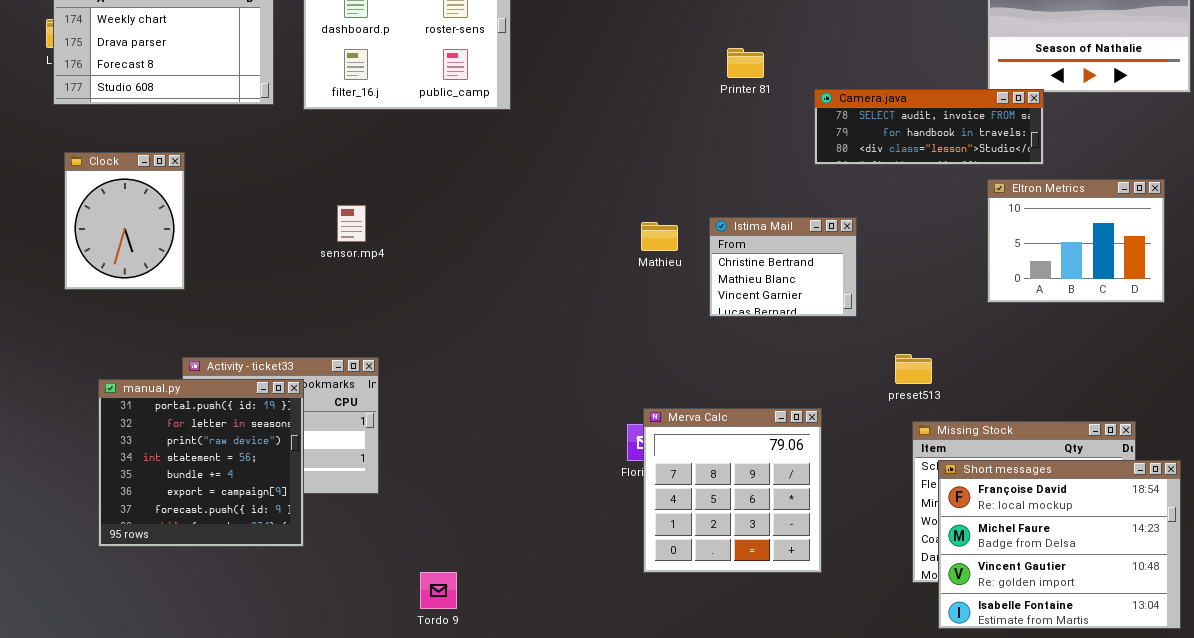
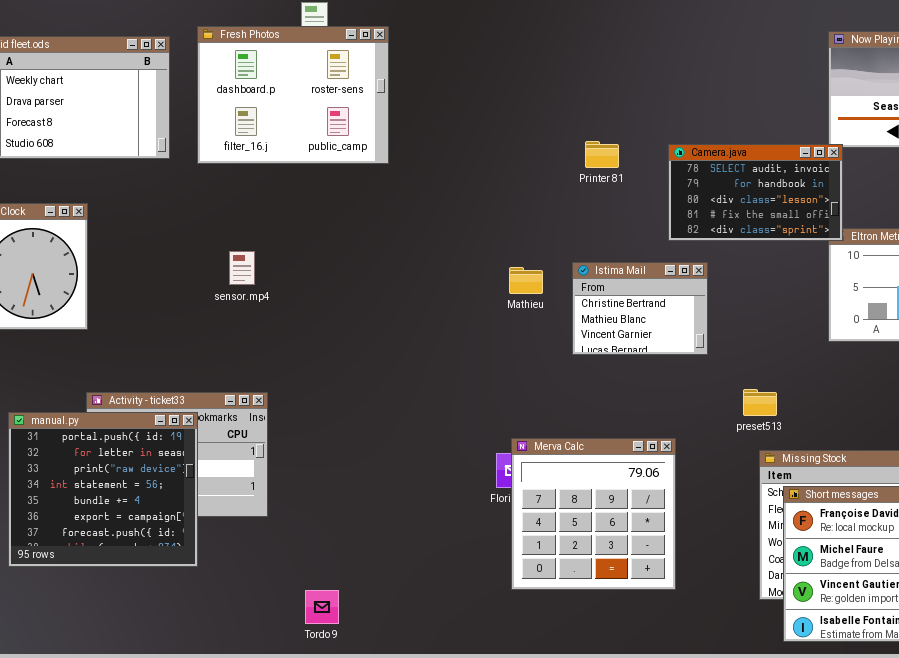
Printer 81: [727,48,764,78] -> [585,141,619,168], moved
Camera.java: [814,89,1044,165] -> [668,144,843,241], resized

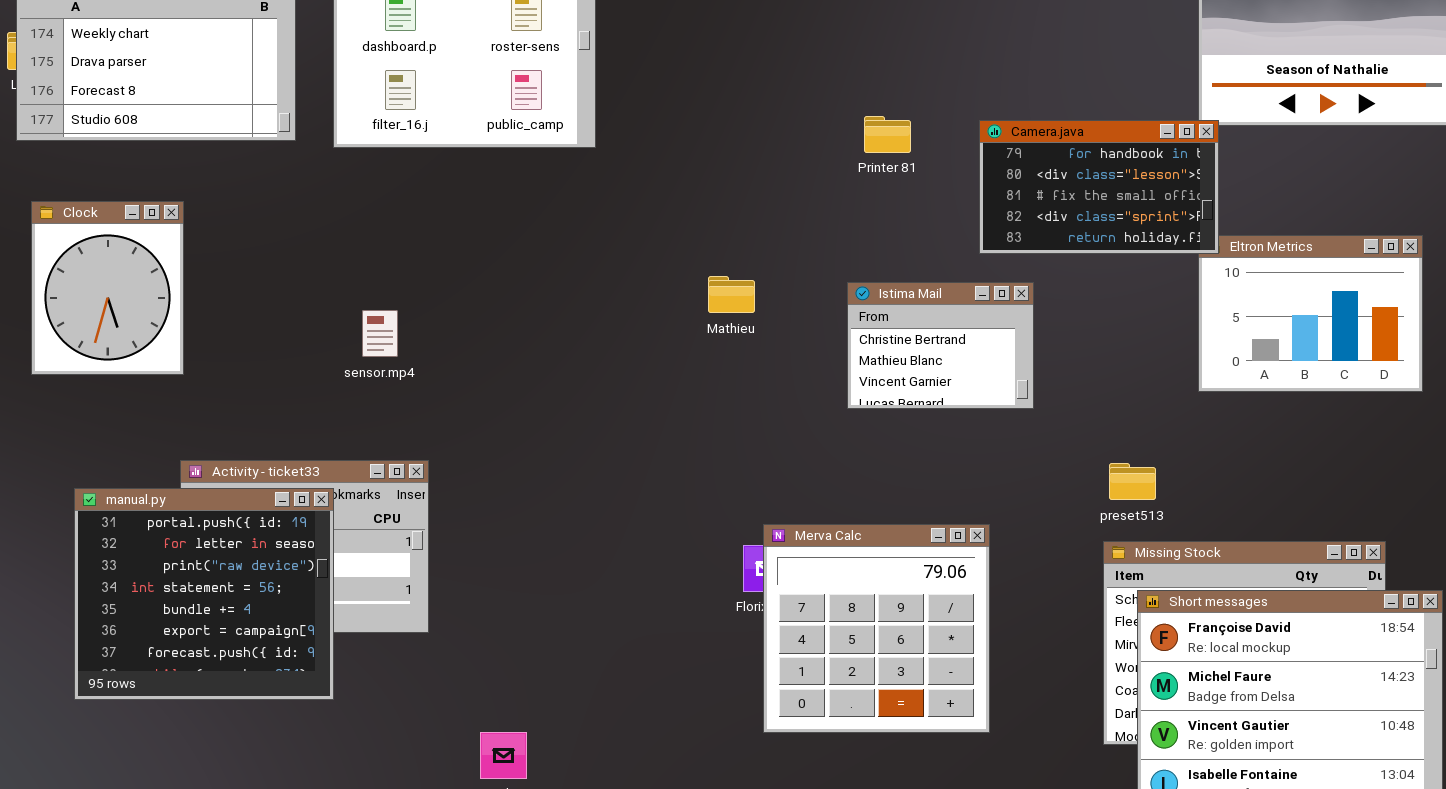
Camera.java: [668,144,843,241] -> [979,120,1219,254], scrolled down 1 row
sensor.mp4: [229,251,255,285] -> [362,310,398,357], moved
Mathieu: [509,267,543,294] -> [708,276,755,313], moved
preset513: [743,389,777,416] -> [1109,463,1156,500], moved

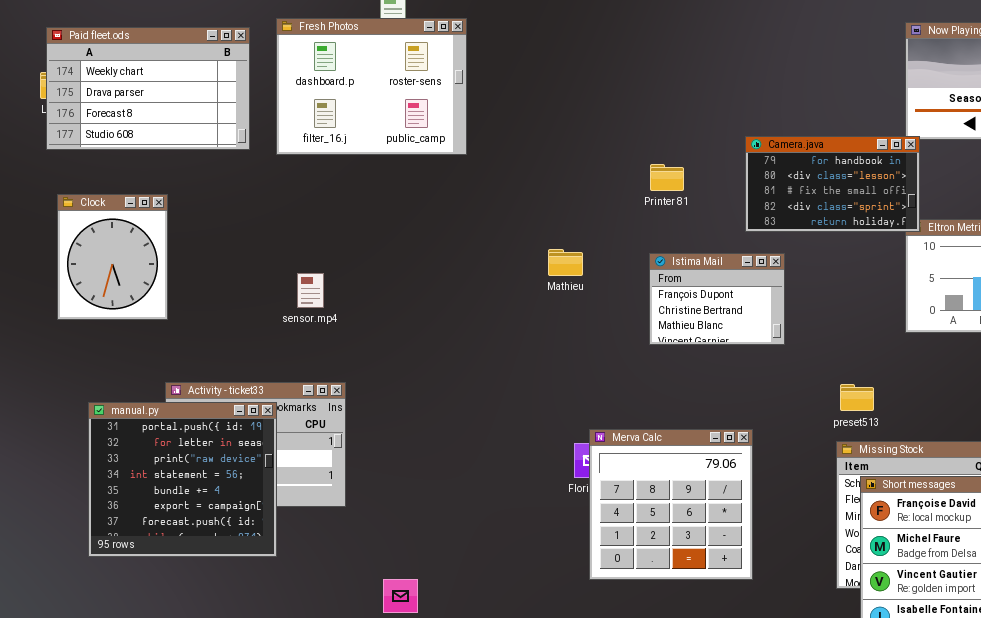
Printer 81: [864,116,911,153] -> [650,164,684,191], moved
Istima Mail: [847,282,1034,409] -> [649,253,785,345], scrolled up 1 row

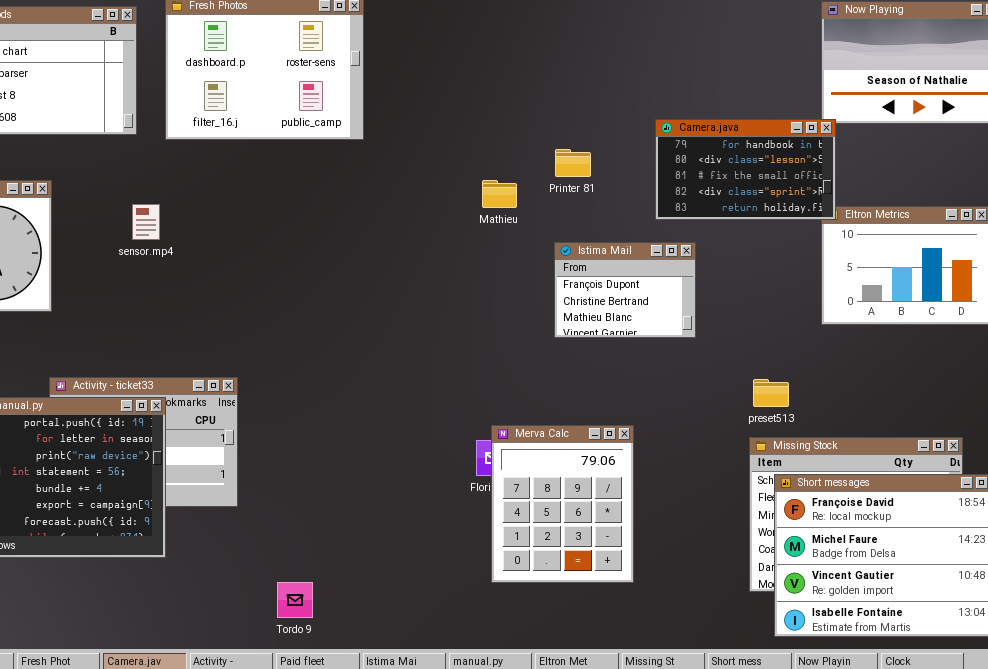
Mathieu: [548,249,583,276] -> [482,180,517,208], moved
sensor.mp4: [297,273,324,308] -> [132,204,160,240], moved
Merva Calc: [589,429,753,580] -> [491,425,634,583], resized

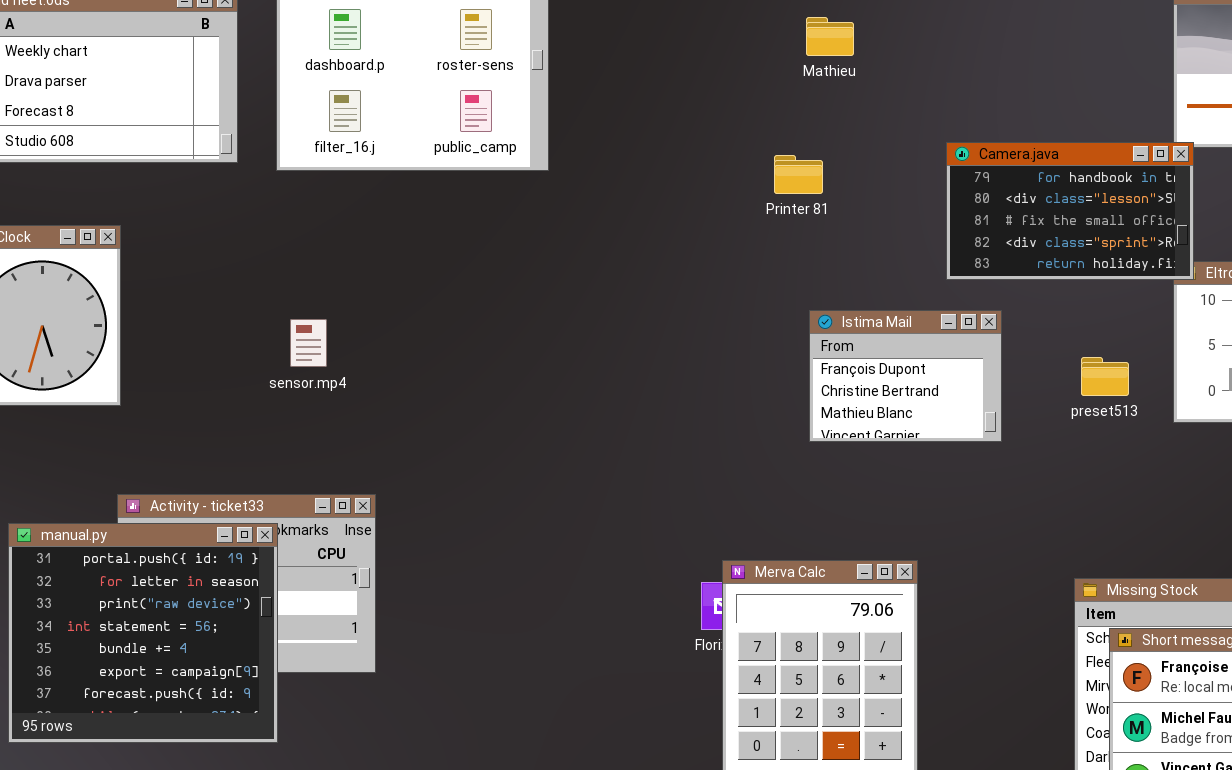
Printer 81: [555,149,591,177] -> [774,155,823,194], moved
Mathieu: [482,180,517,208] -> [806,17,854,56], moved
sensor.mp4: [132,204,160,240] -> [290,319,327,367], moved
preset513: [753,379,789,407] -> [1081,357,1129,396], moved

